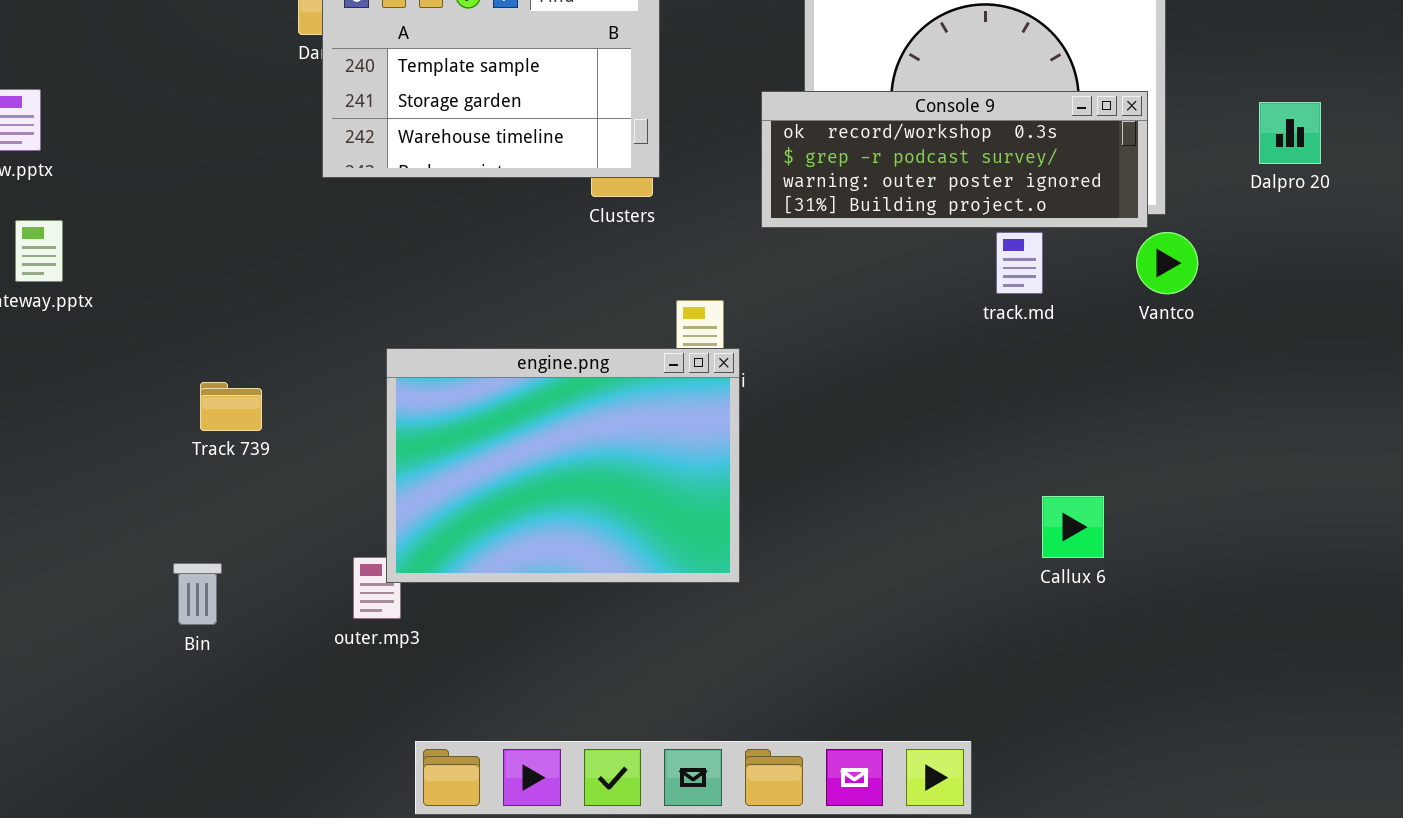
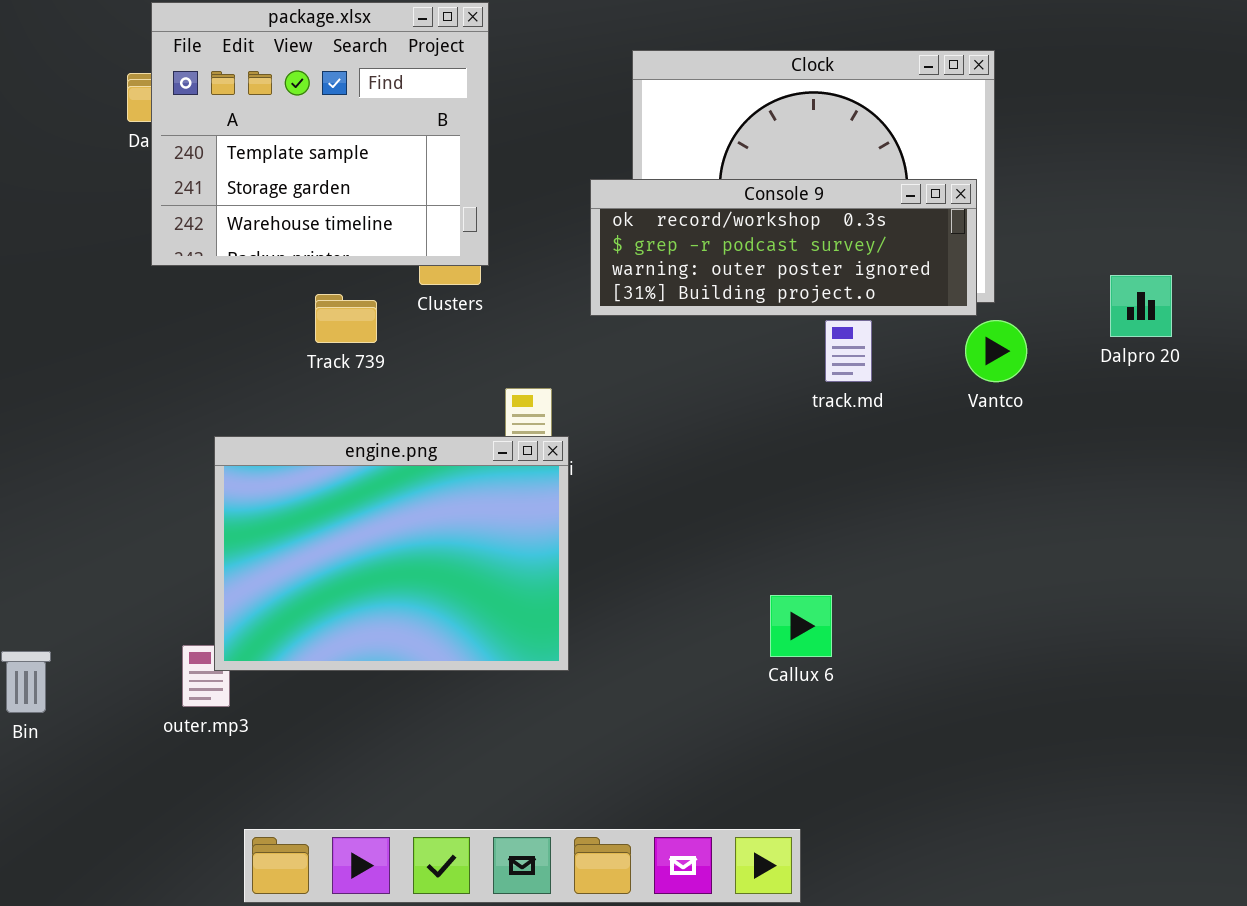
Dalpro 20: [1259,102,1321,164] -> [1110,275,1172,337], moved
Track 739: [200,382,262,431] -> [315,294,377,343], moved
Callux 6: [1042,496,1104,558] -> [770,595,832,657], moved

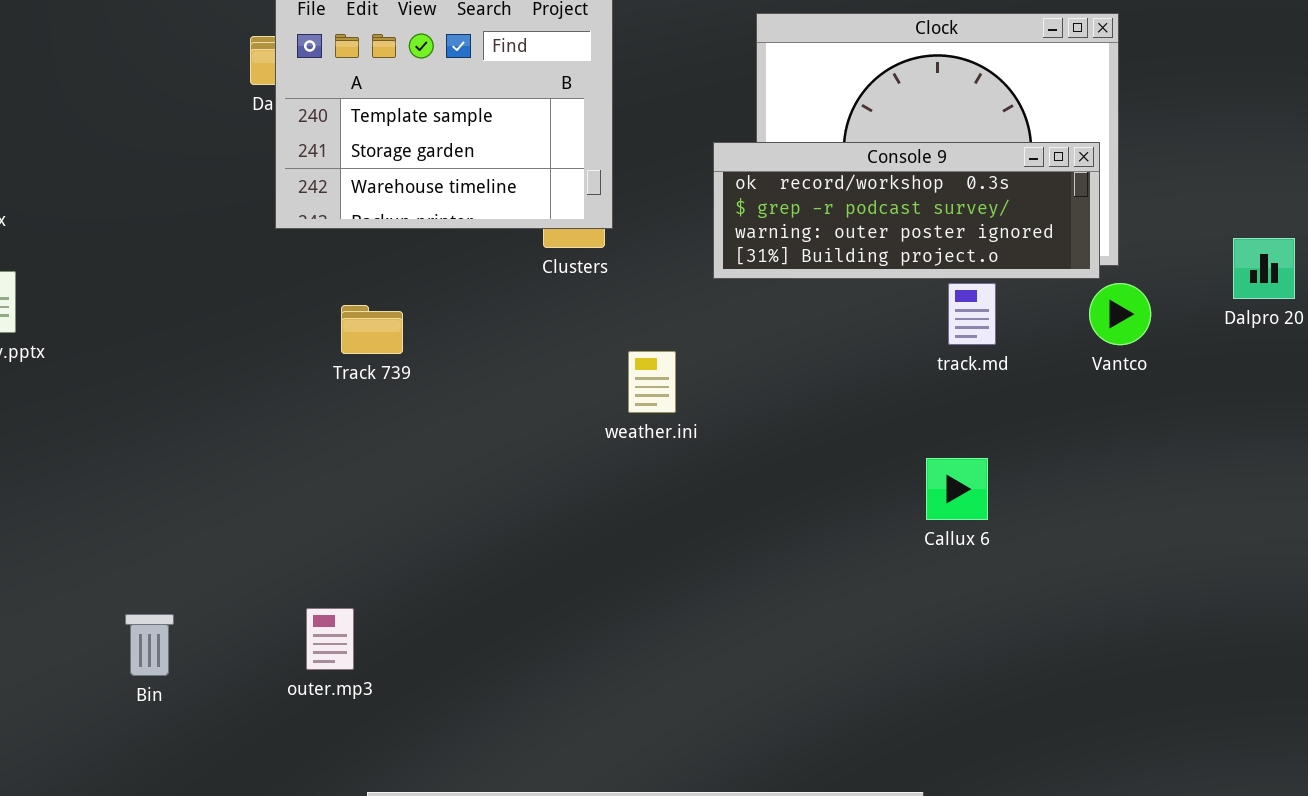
Track 739: [315,294,377,343] -> [341,305,403,354], moved
engine.png: [214,436,569,671] -> none, closed
Callux 6: [770,595,832,657] -> [926,458,988,520], moved

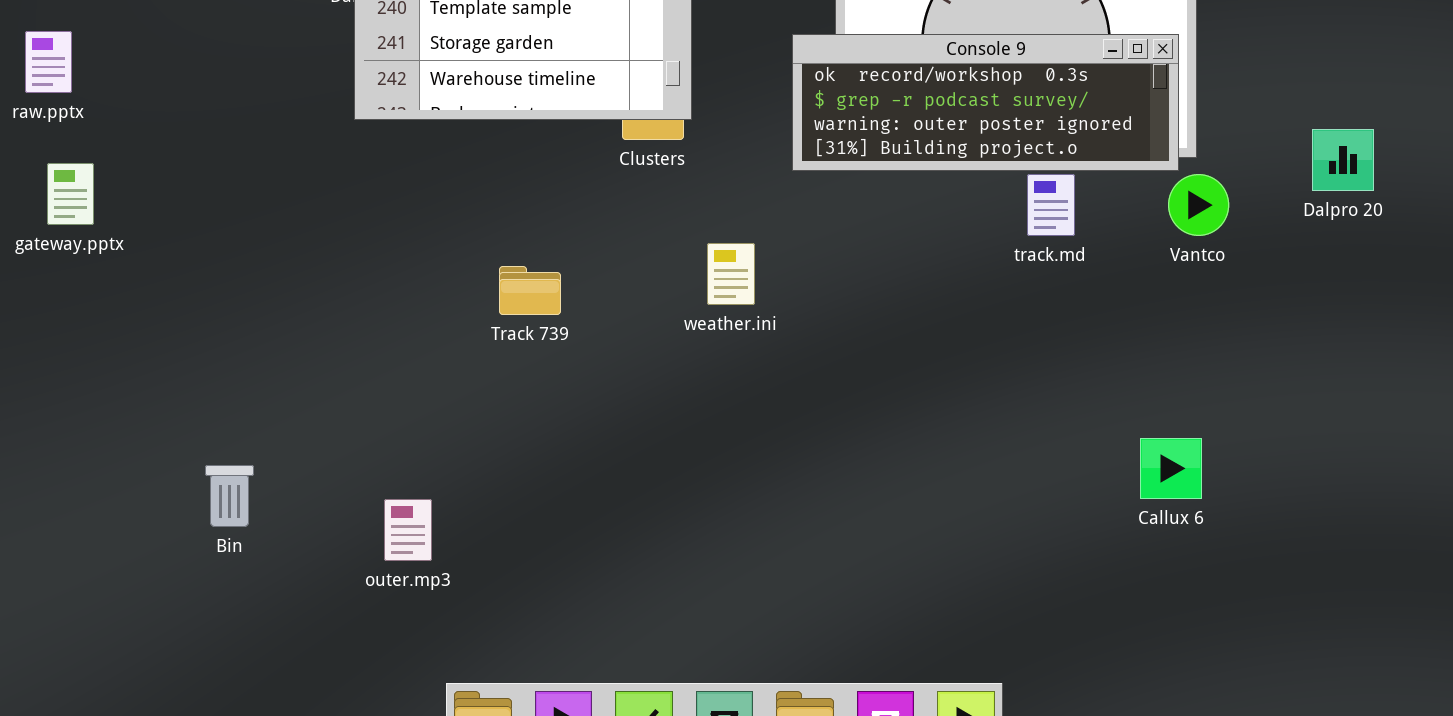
Track 739: [341,305,403,354] -> [499,266,561,315], moved
Callux 6: [926,458,988,520] -> [1140,438,1202,499], moved
Bin: [125,614,174,676] -> [205,465,254,527], moved

